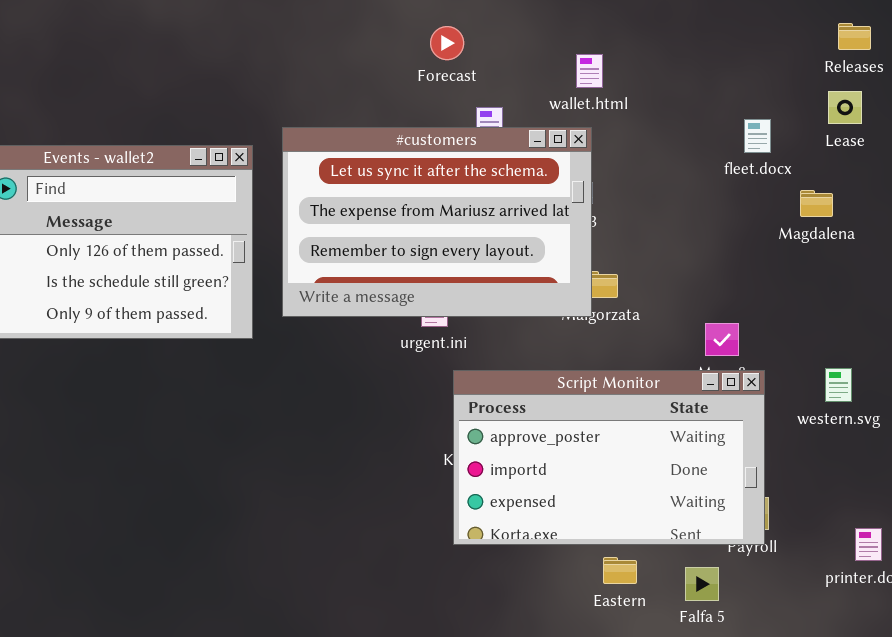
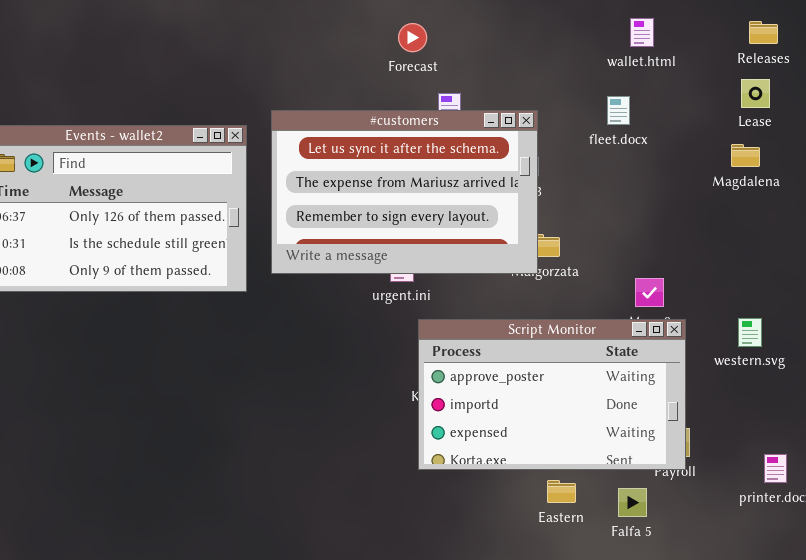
wallet.html: [576,54,603,88] -> [630,18,654,47], moved
fleet.docx: [744,119,771,153] -> [607,96,630,125], moved
Magdalena: [800,190,833,217] -> [731,144,760,167], moved

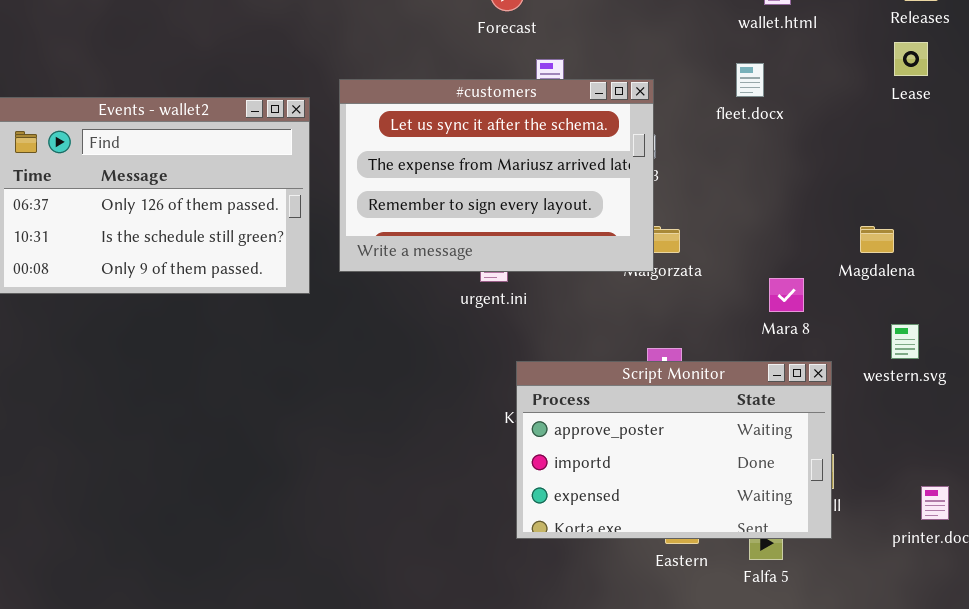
Magdalena: [731,144,760,167] -> [860,226,894,253], moved
Script Monitor: [418,319,686,470] -> [516,361,832,539], moved

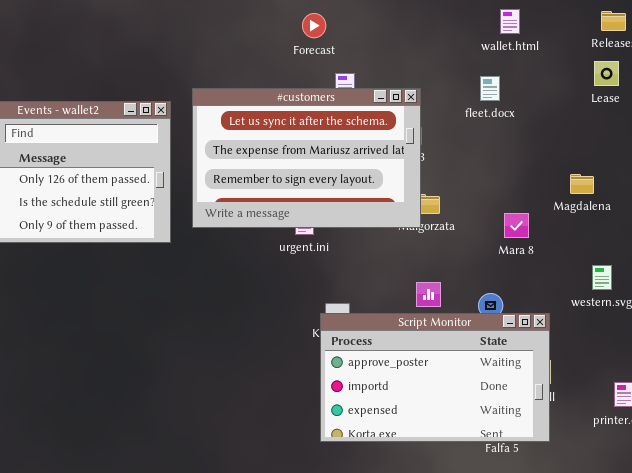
Magdalena: [860,226,894,253] -> [570,174,594,194], moved
Mara 8: [769,278,804,312] -> [504,213,529,238], moved
Script Monitor: [516,361,832,539] -> [320,313,550,442], moved

